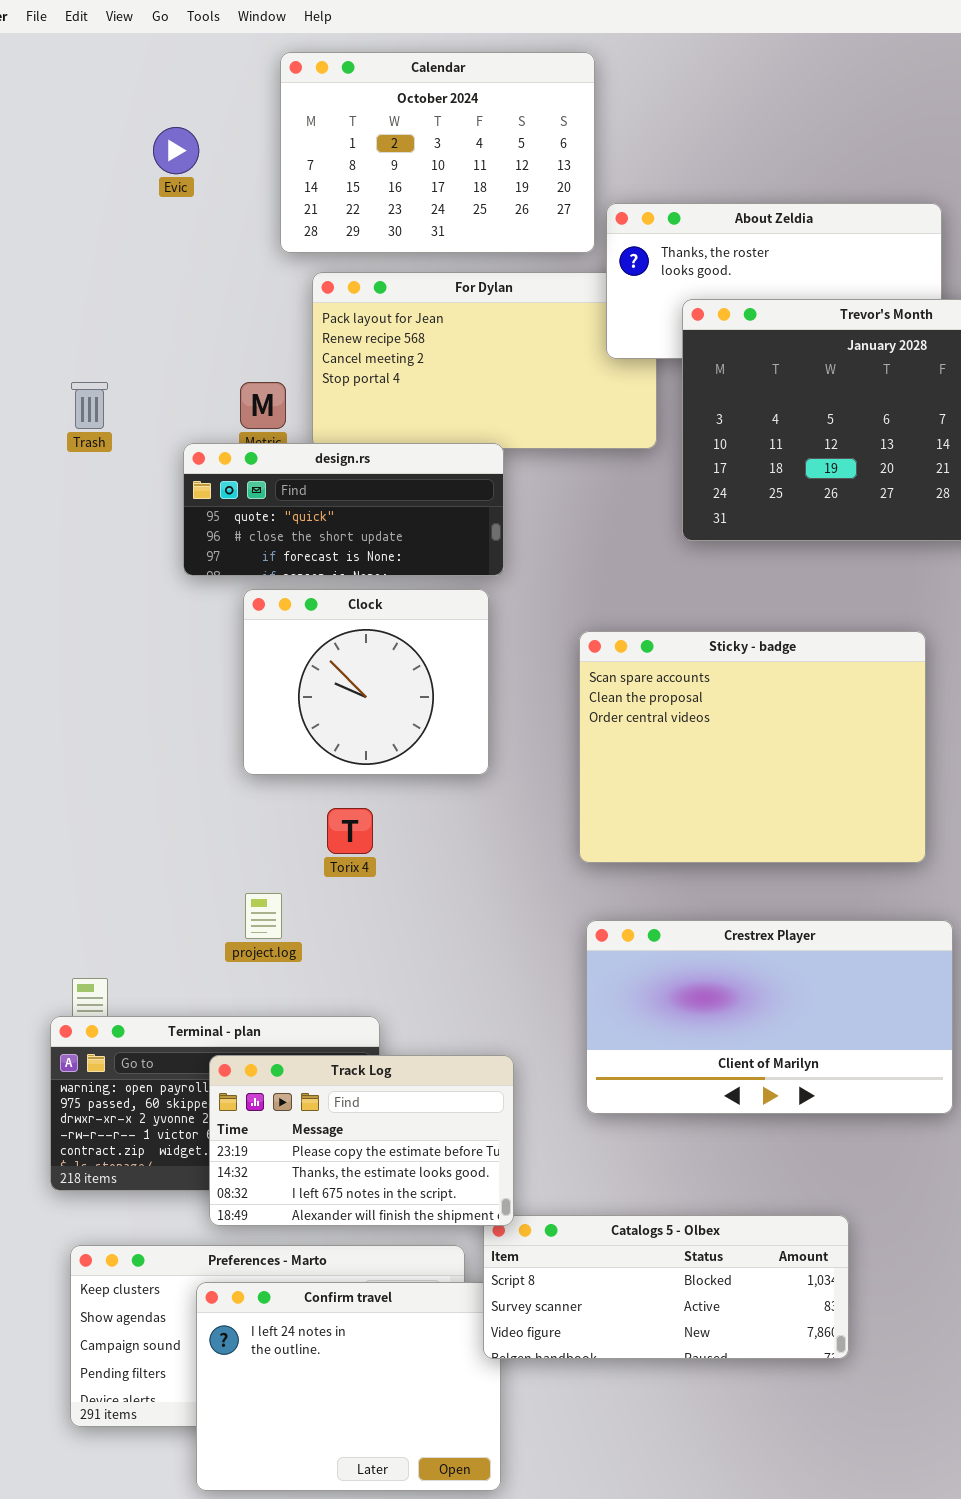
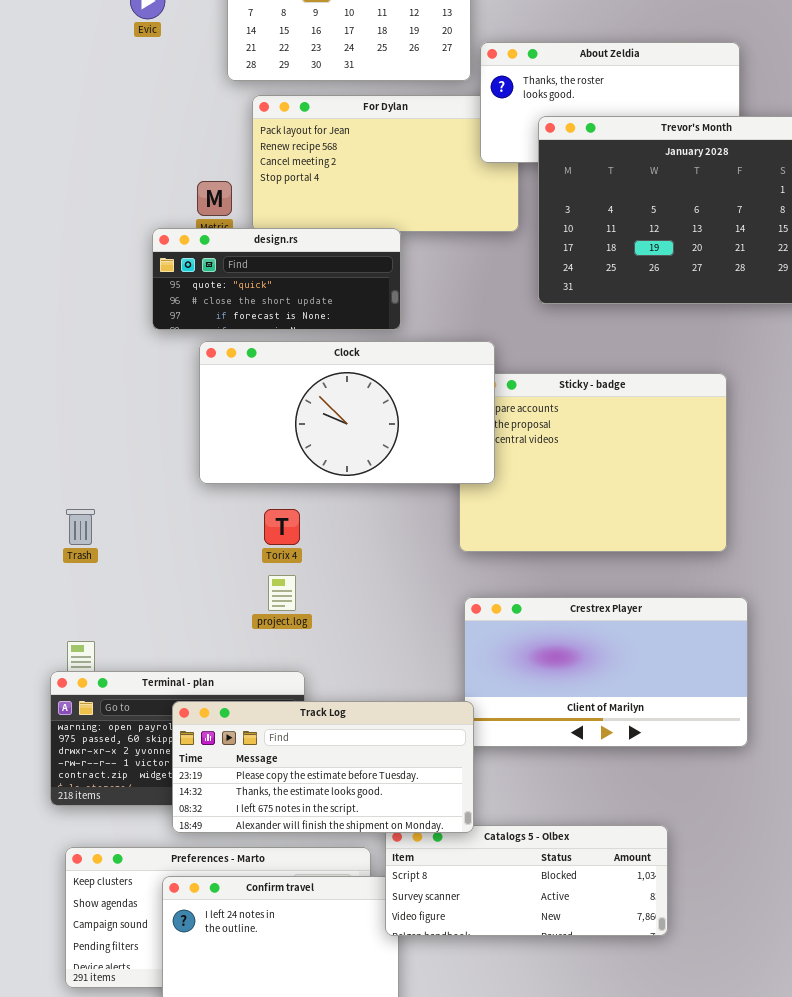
Trash: [71,382,108,429] -> [66,509,95,545], moved
Clock: [243,589,489,775] -> [199,341,495,484], resized
project.log: [245,893,282,939] -> [268,575,296,611], moved
Track Log: [209,1055,514,1226] -> [172,701,474,833], resized

